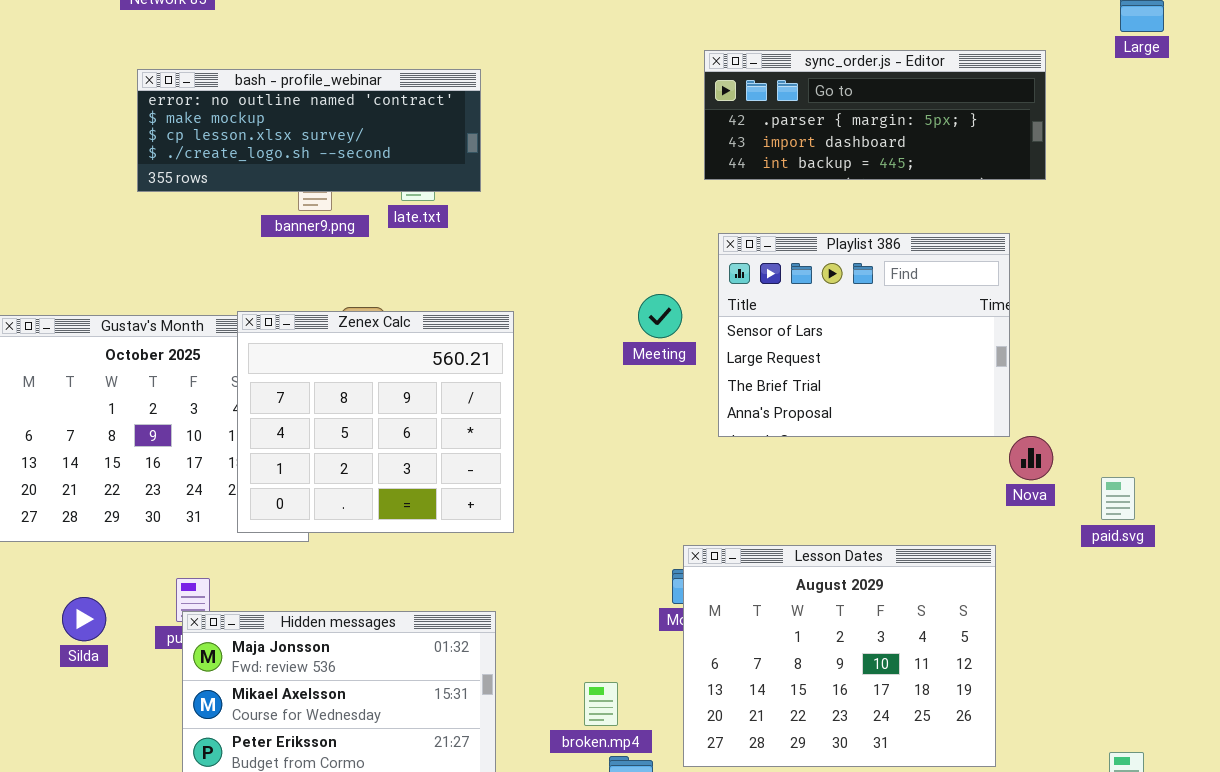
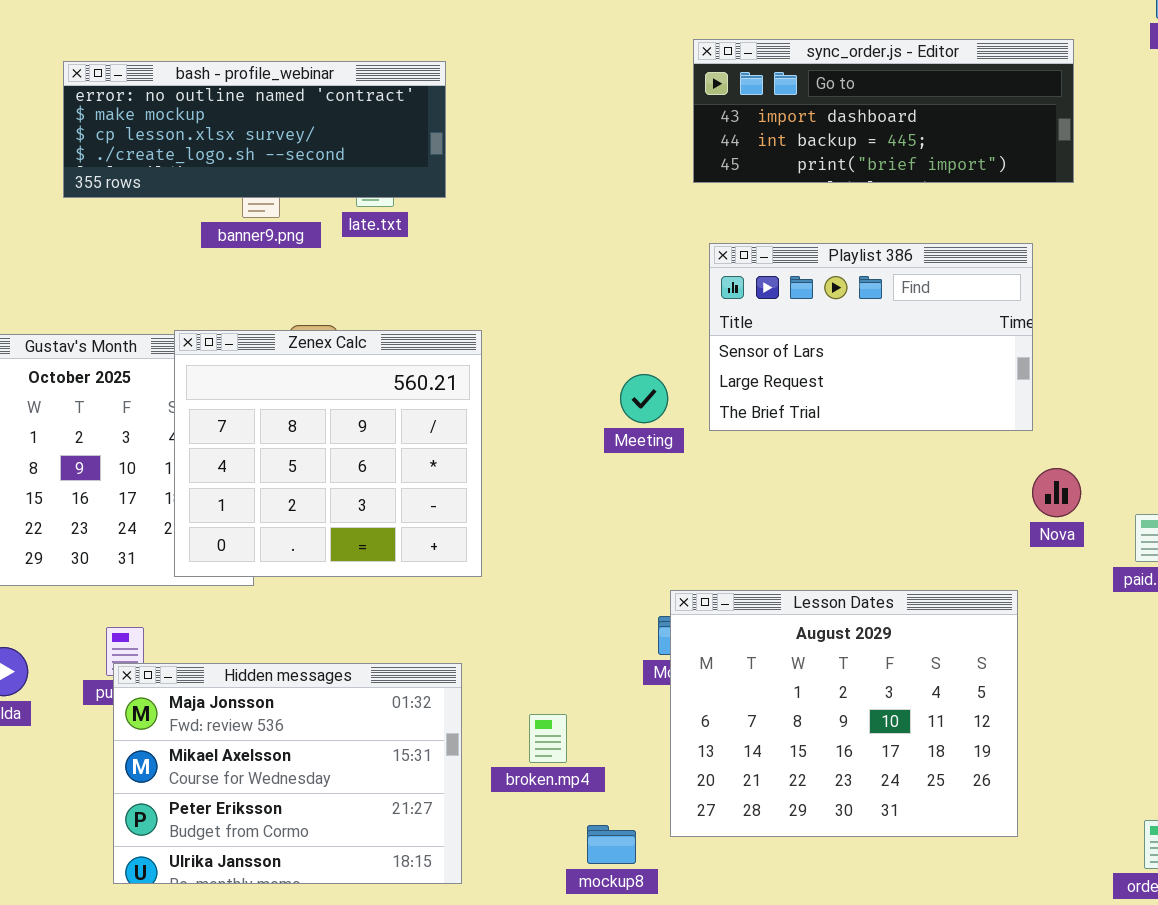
sync_order.js - Editor: [704,50,1046,180] -> [693,39,1074,183], scrolled down 1 row
Playlist 386: [718,233,1010,437] -> [709,243,1033,431], resized
Meeting: [638,294,682,338] -> [620,374,668,423], moved
broken.mp4: [584,682,618,726] -> [529,714,567,763], moved

